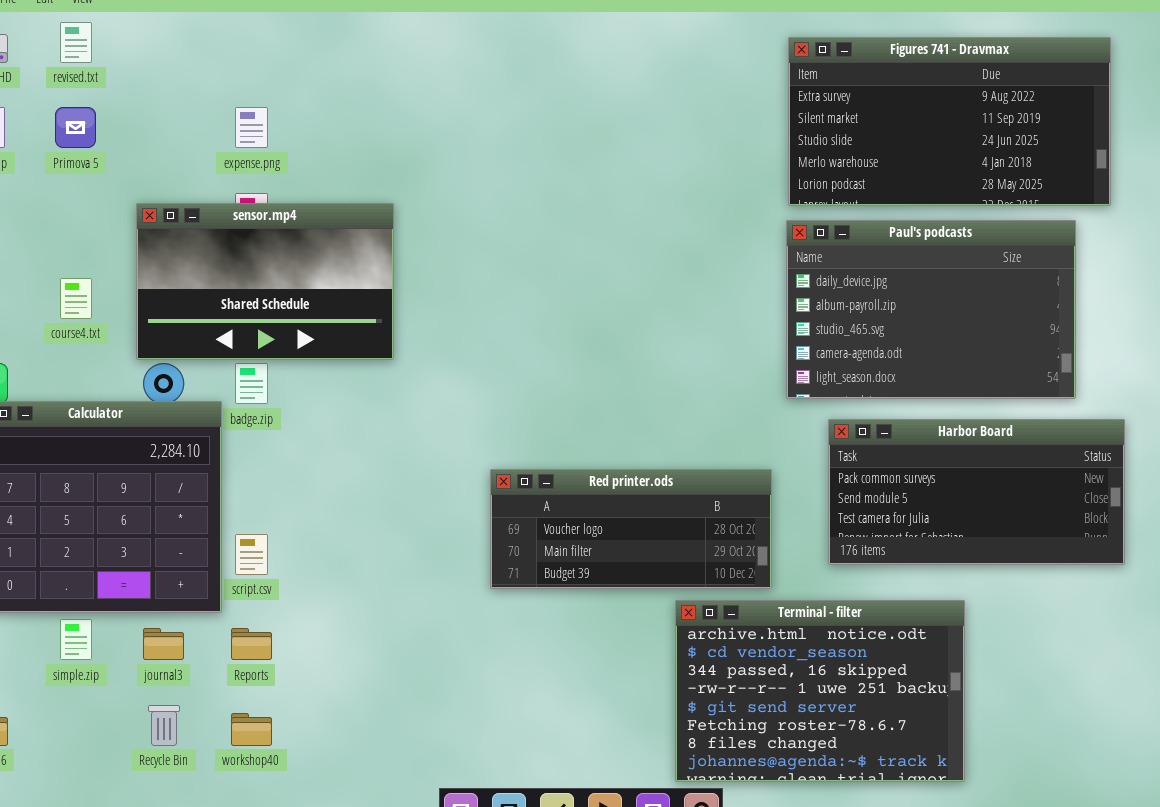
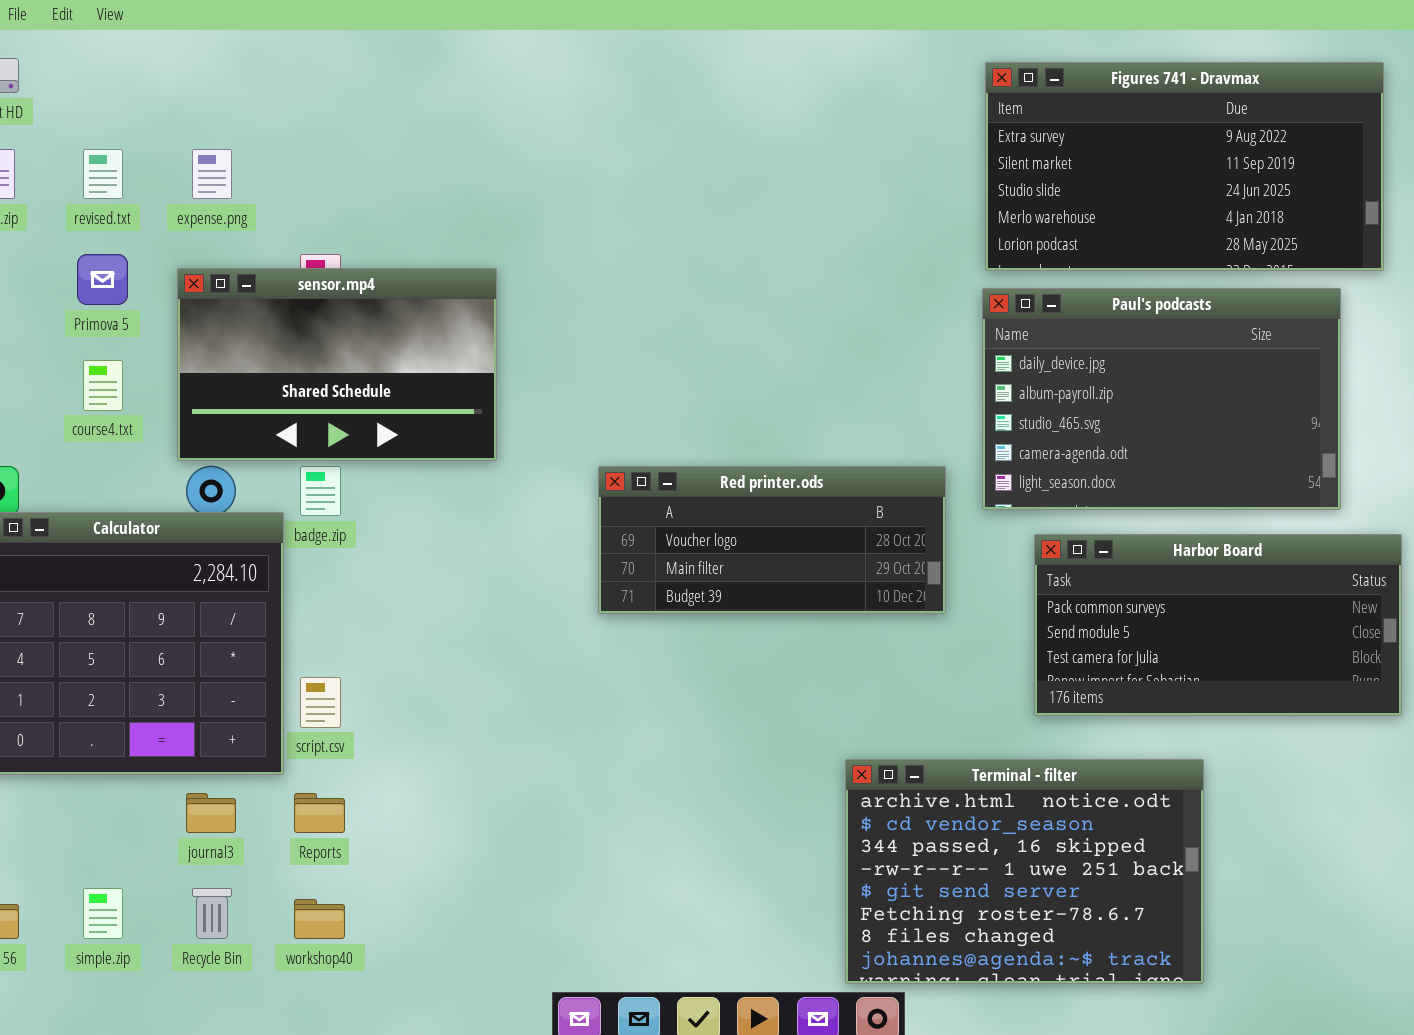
revised.txt: [60,22,92,63] -> [83,149,123,199], moved
Primova 5: [55,107,96,148] -> [77,254,128,305], moved
expense.png: [235,107,268,148] -> [192,149,232,199], moved
Red printer.ods: [490,469,772,589] -> [598,466,946,614], moved
simple.zip: [60,619,92,660] -> [83,888,123,939], moved

